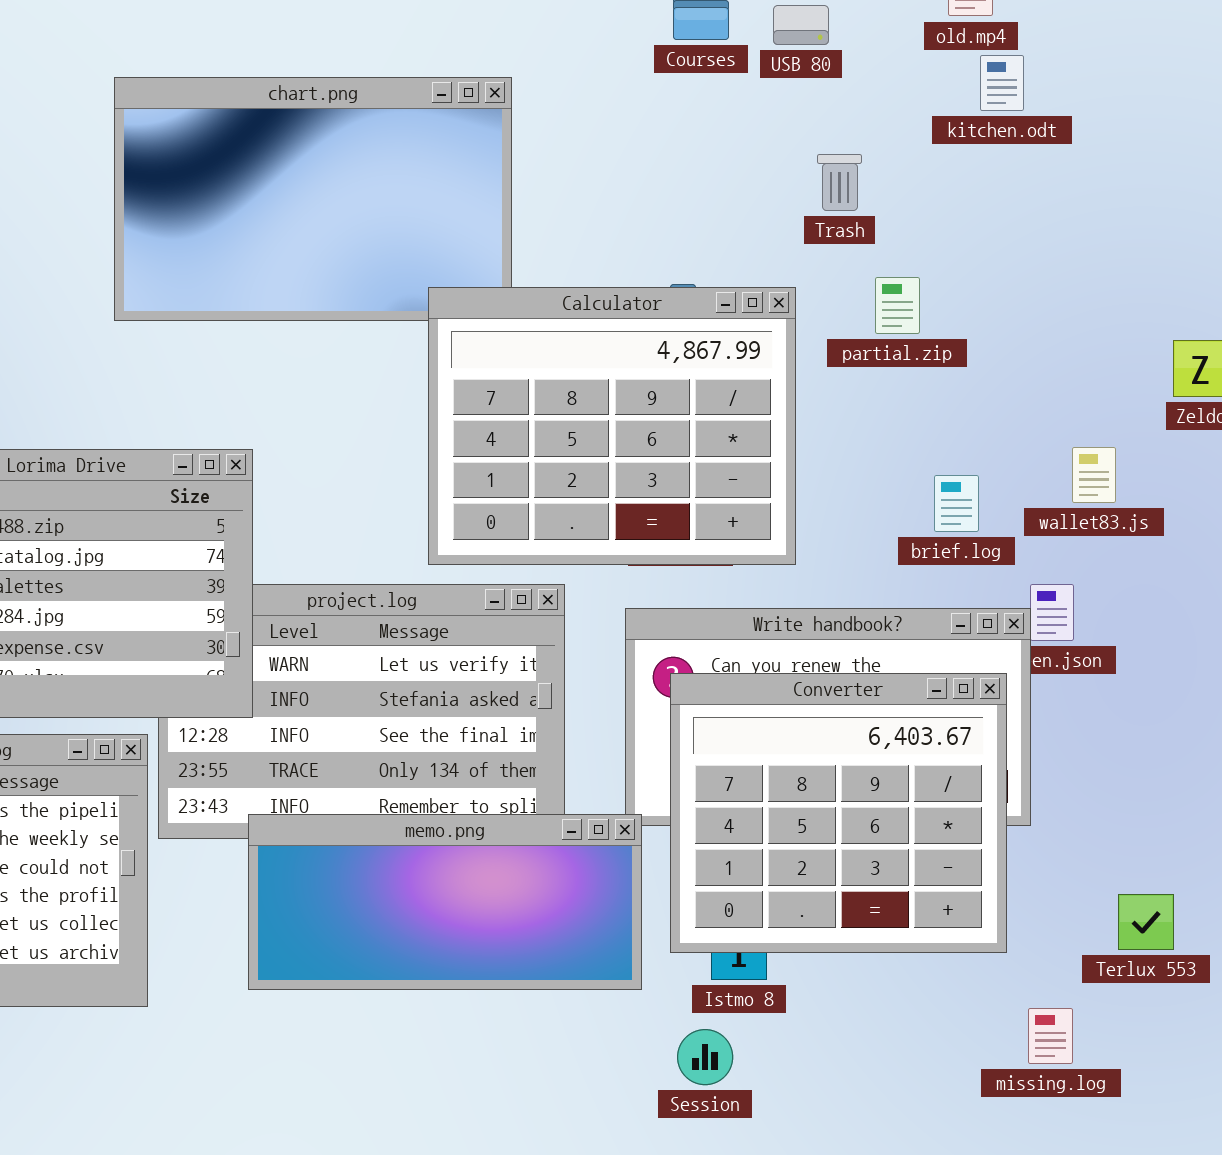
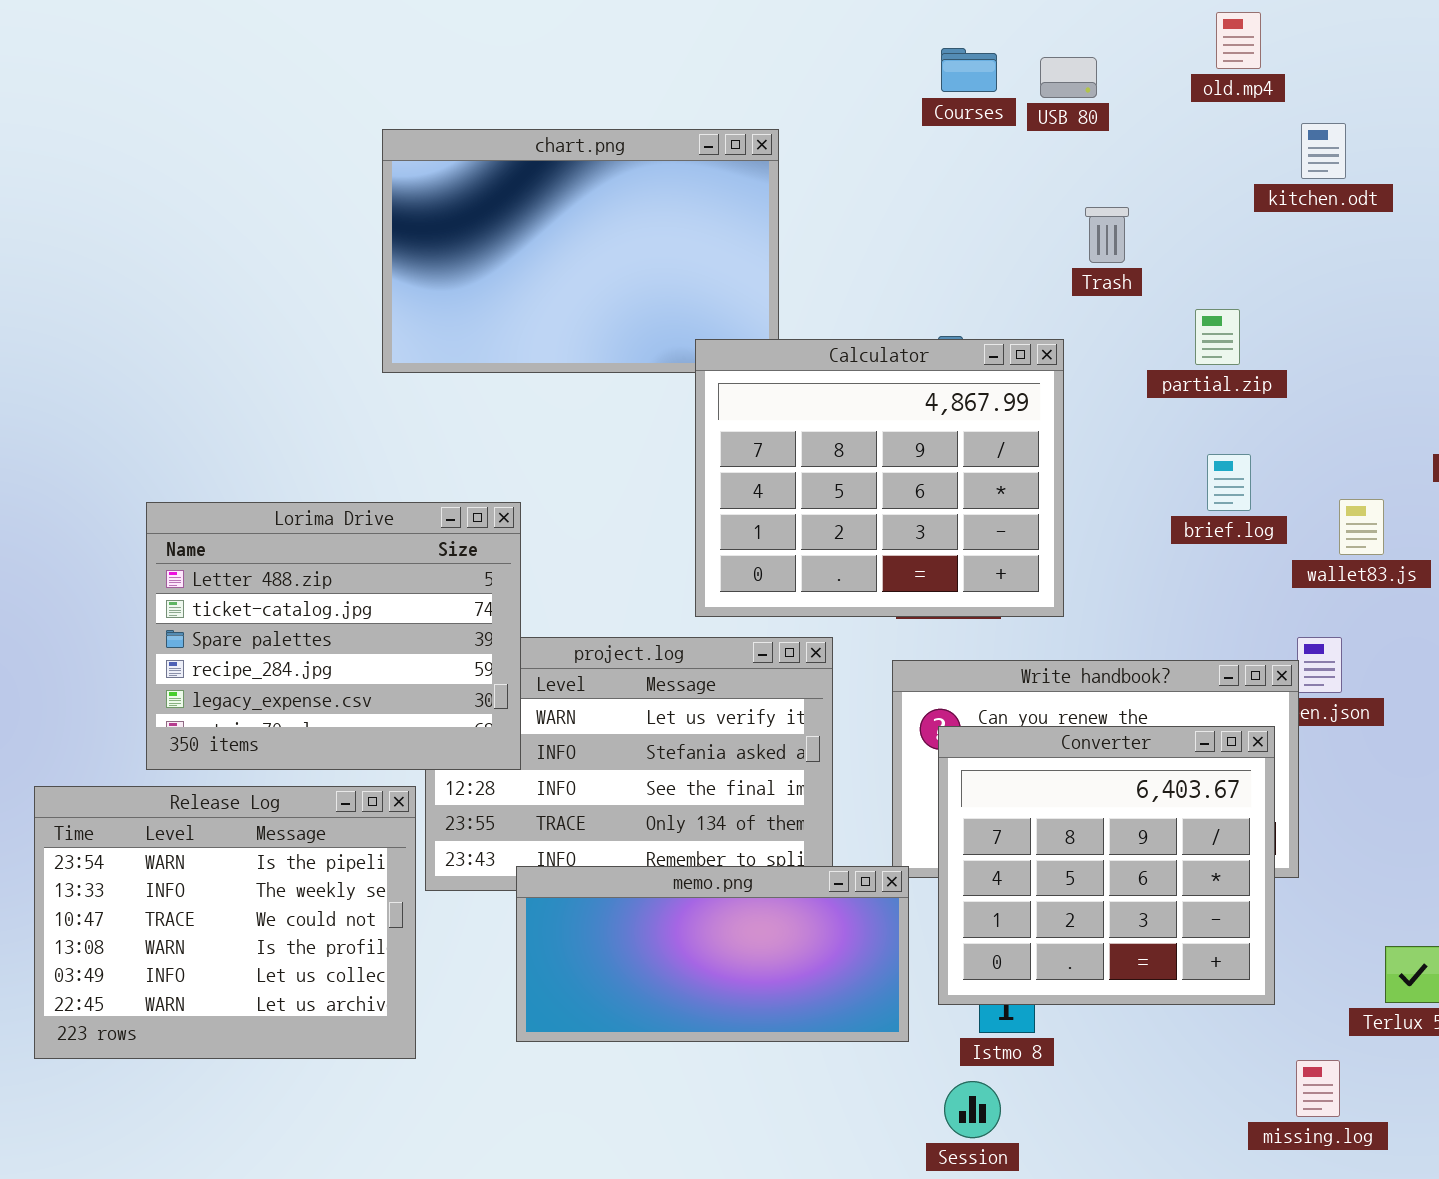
kitchen.odt: [980,55,1024,111] -> [1301,123,1346,179], moved
partial.zip: [875,277,920,334] -> [1195,309,1240,365], moved
brief.log: [934,475,979,532] -> [1207,454,1251,511], moved

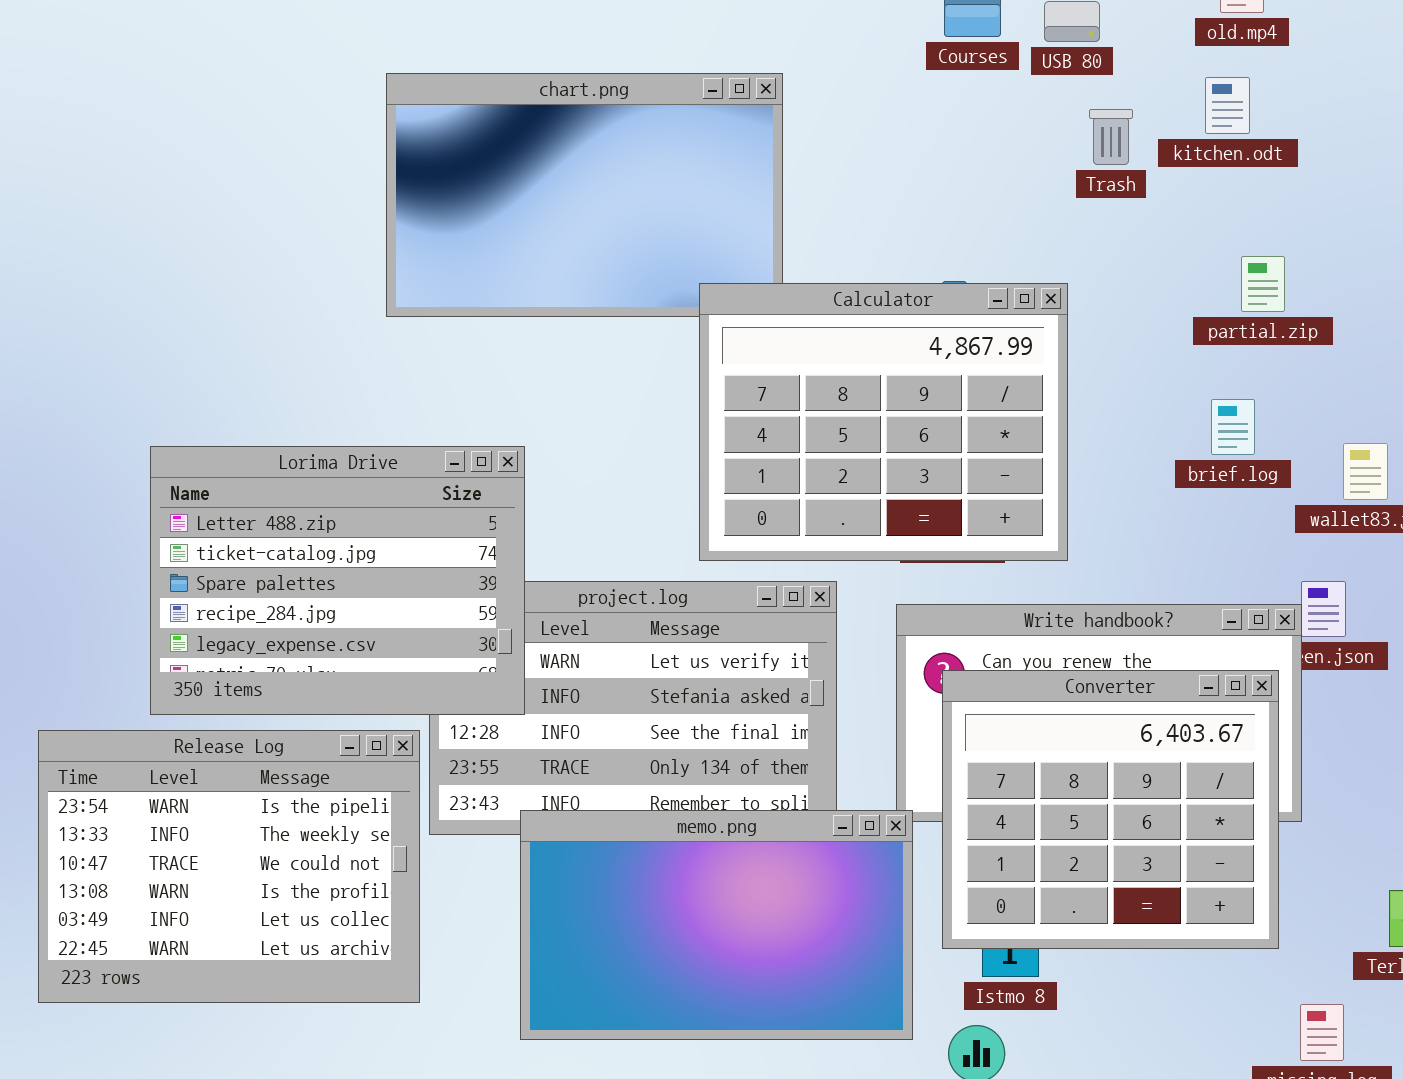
kitchen.odt: [1301,123,1346,179] -> [1205,77,1250,134], moved
Trash: [1085,207,1129,263] -> [1089,109,1133,165], moved
partial.zip: [1195,309,1240,365] -> [1241,256,1285,312], moved
memo.png: [516,866,909,1042] -> [520,810,913,1040], resized

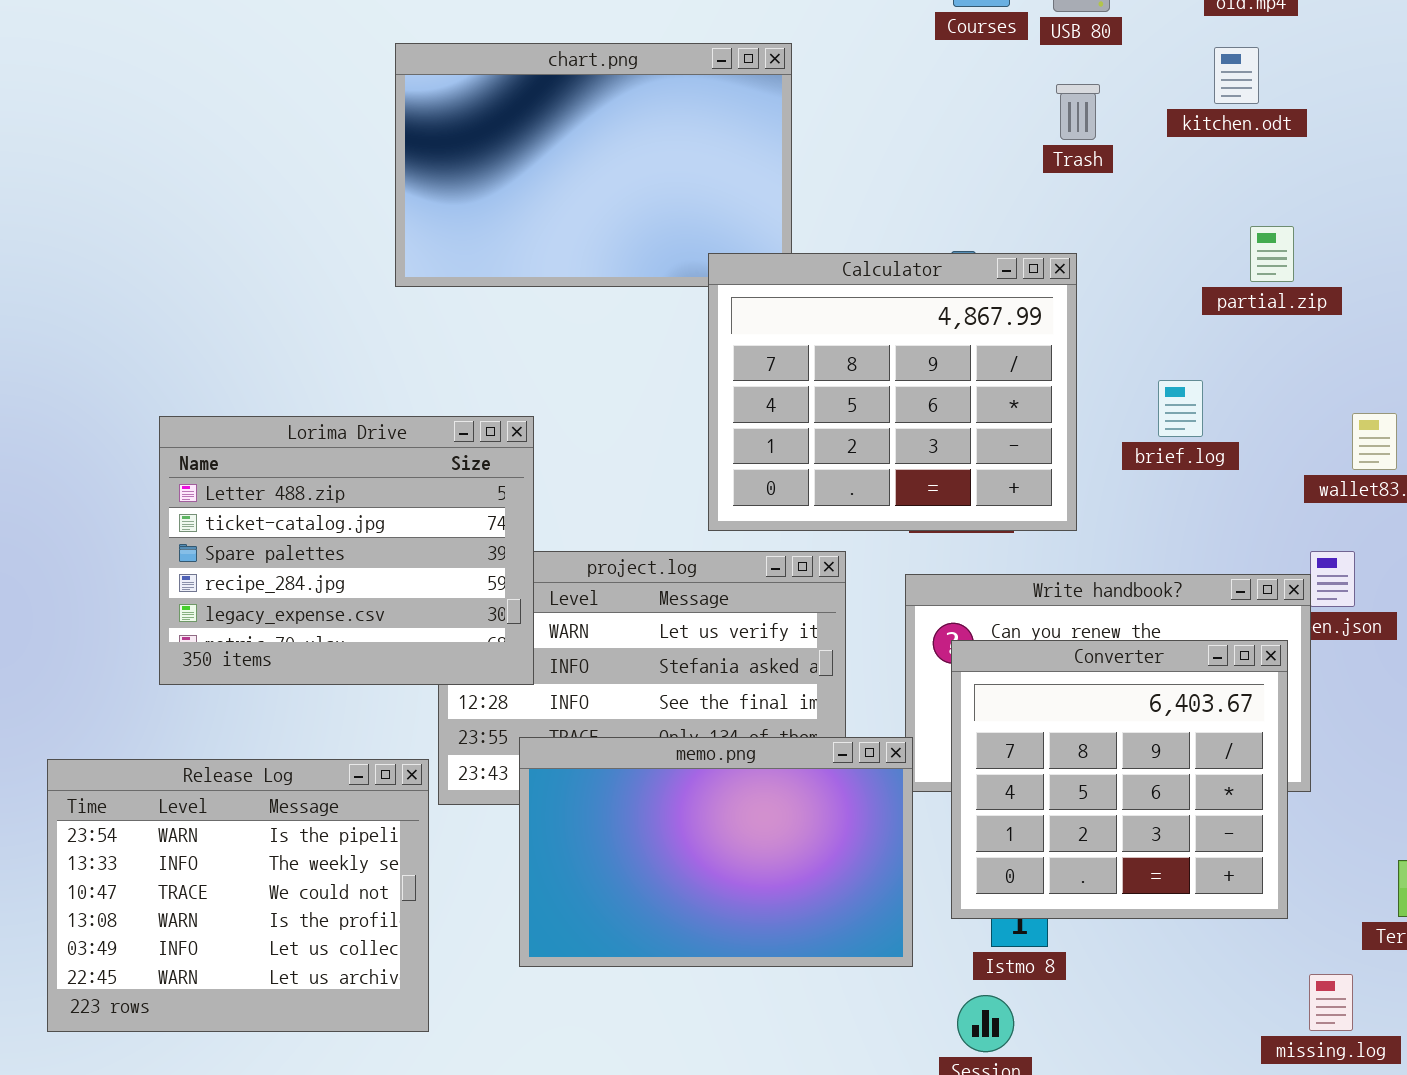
Trash: [1089,109,1133,165] -> [1056,84,1100,140], moved
brief.log: [1211,399,1255,455] -> [1158,380,1203,437], moved
Release Log: [38,730,420,1003] -> [47,759,429,1032], moved
memo.png: [520,810,913,1040] -> [519,737,913,967], moved

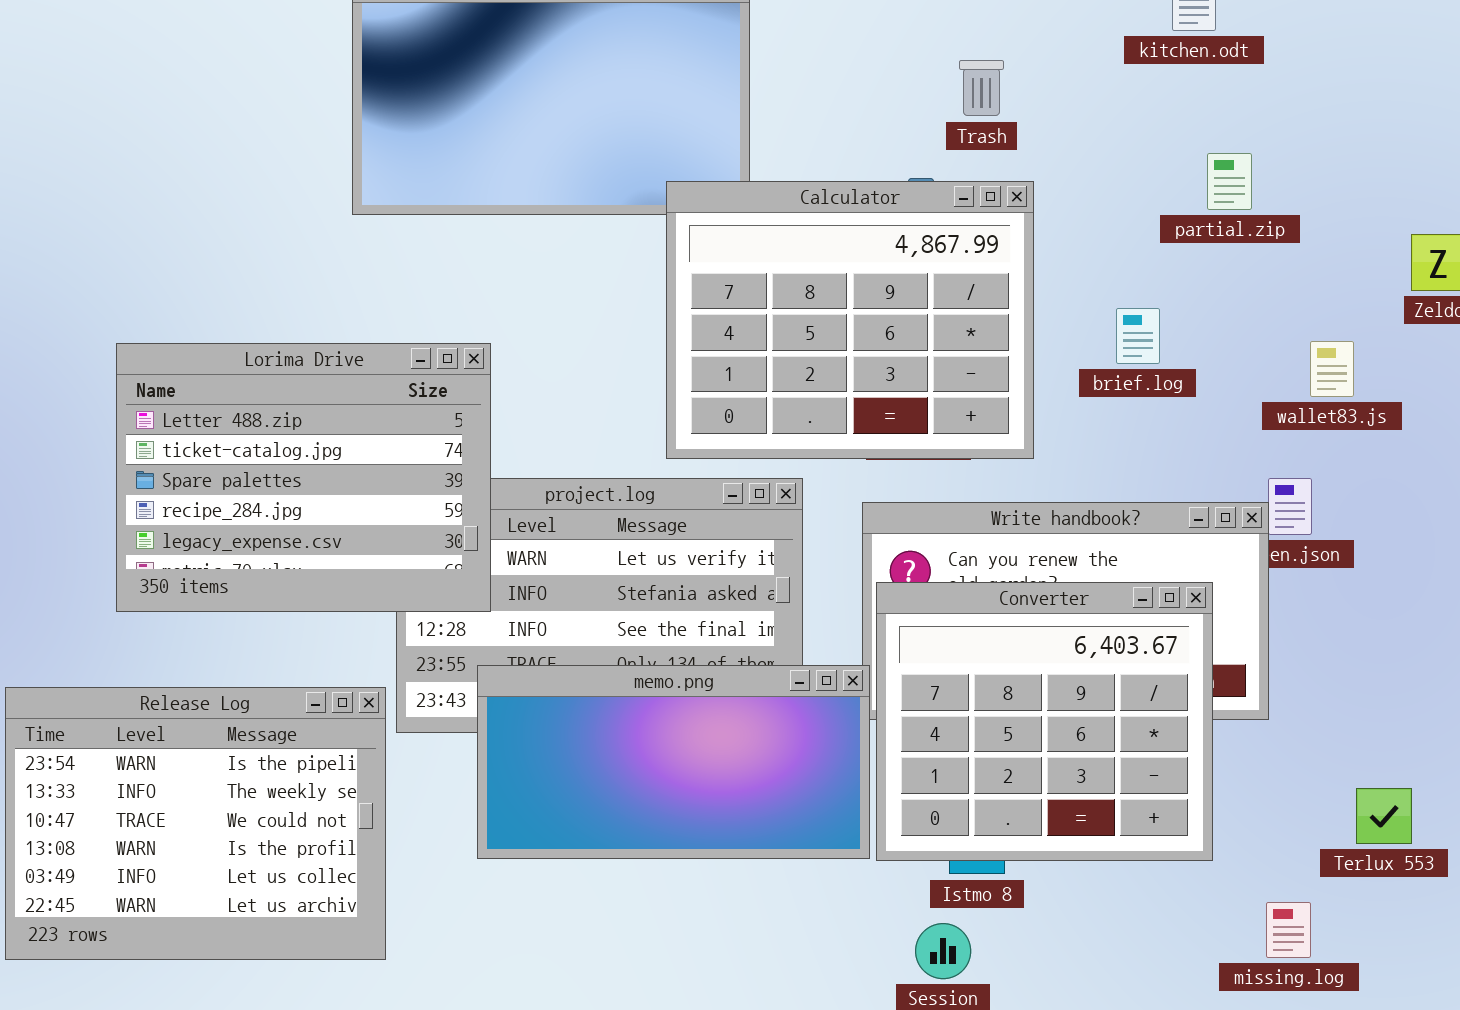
Trash: [1056,84,1100,140] -> [959,60,1004,116], moved
Converter: [951,640,1288,919] -> [876,582,1213,861], moved
memo.png: [519,737,913,967] -> [477,665,870,859], resized

